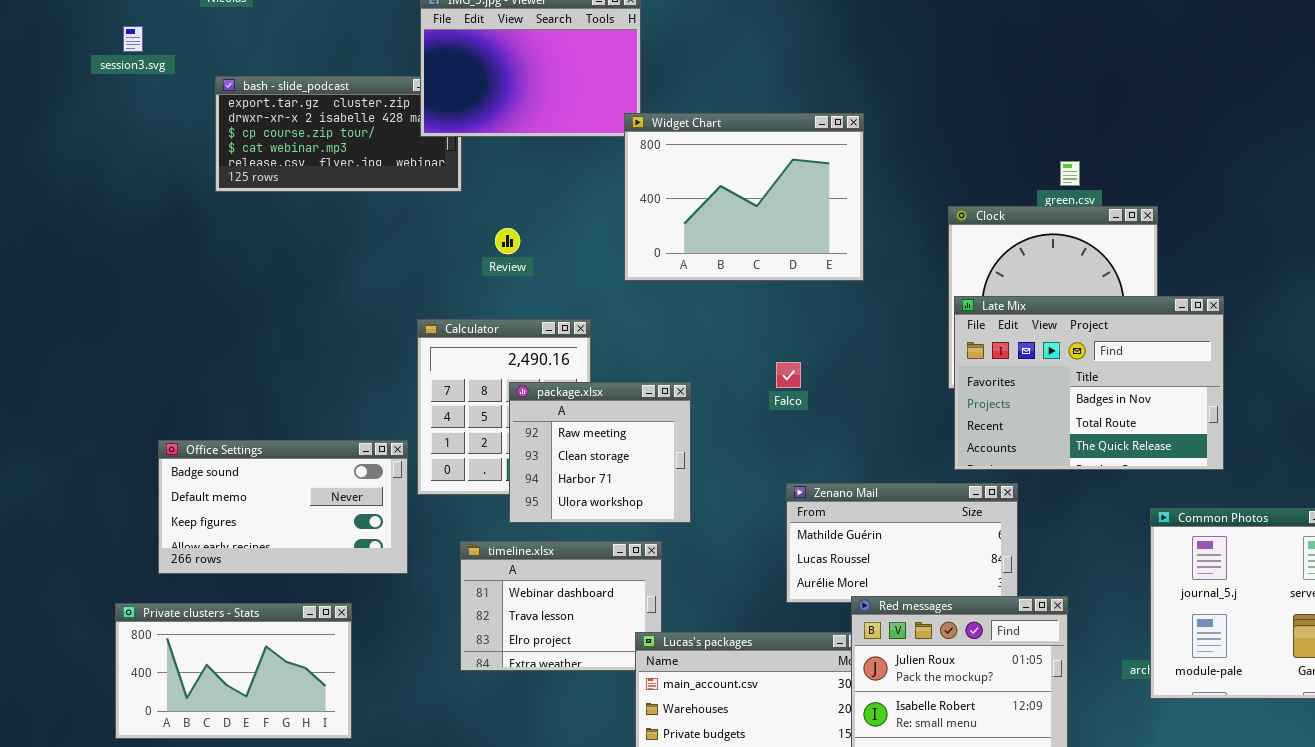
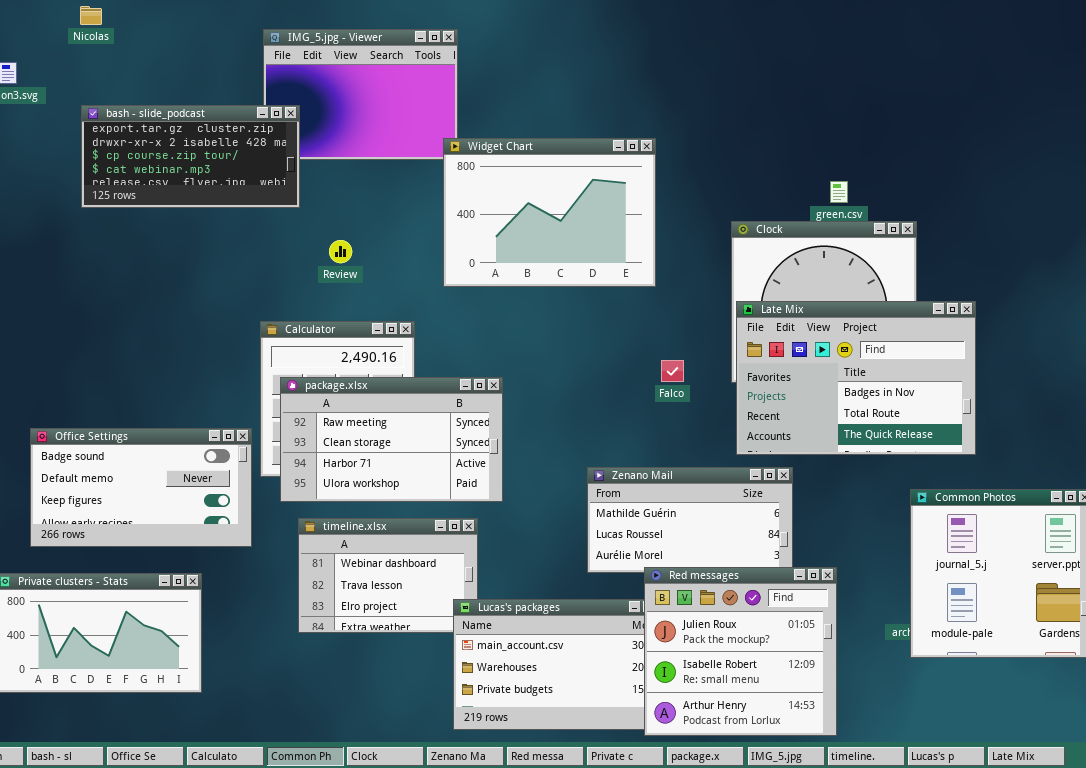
bash - slide_podcast: [215,76,462,192] -> [81,105,300,208], raised
Falco: [776,362,801,388] -> [661,360,684,382], moved
package.xlsx: [509,382,691,523] -> [280,377,503,502], resized

